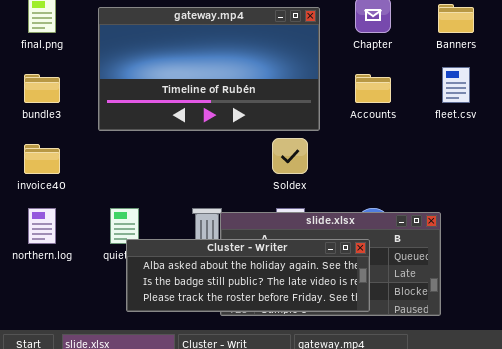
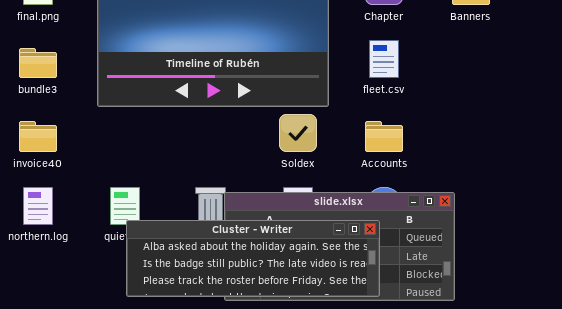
fleet.csv: [442,67,470,103] -> [369,40,399,78], moved
Accounts: [355,74,391,103] -> [365,121,403,152], moved

